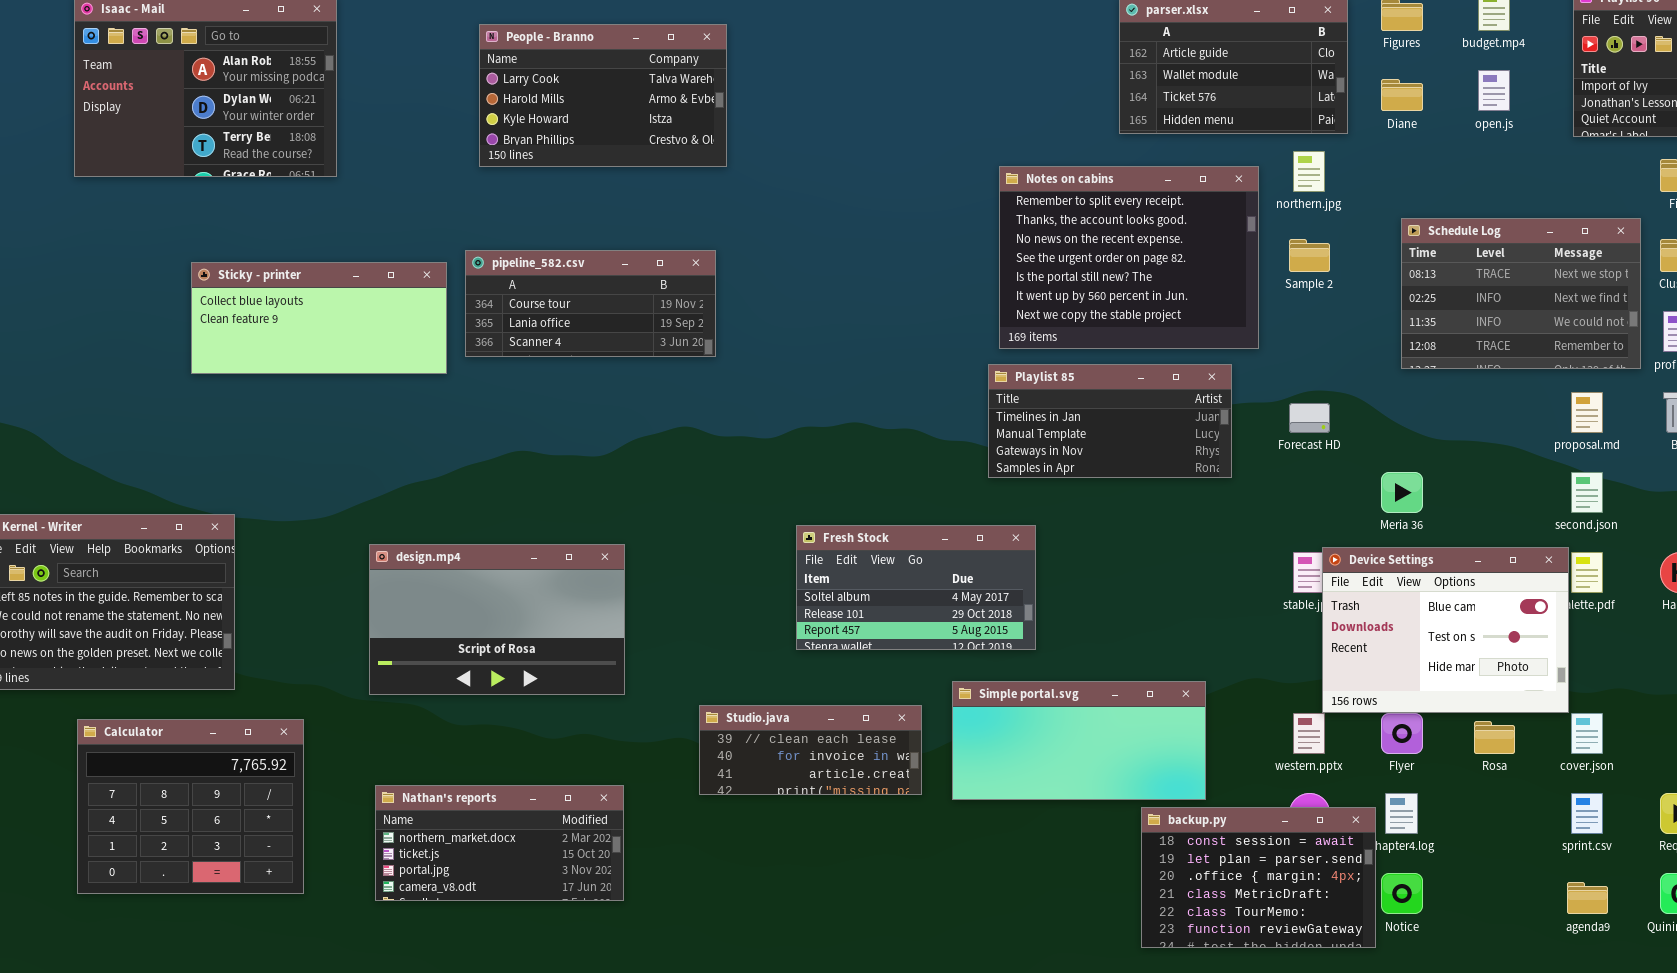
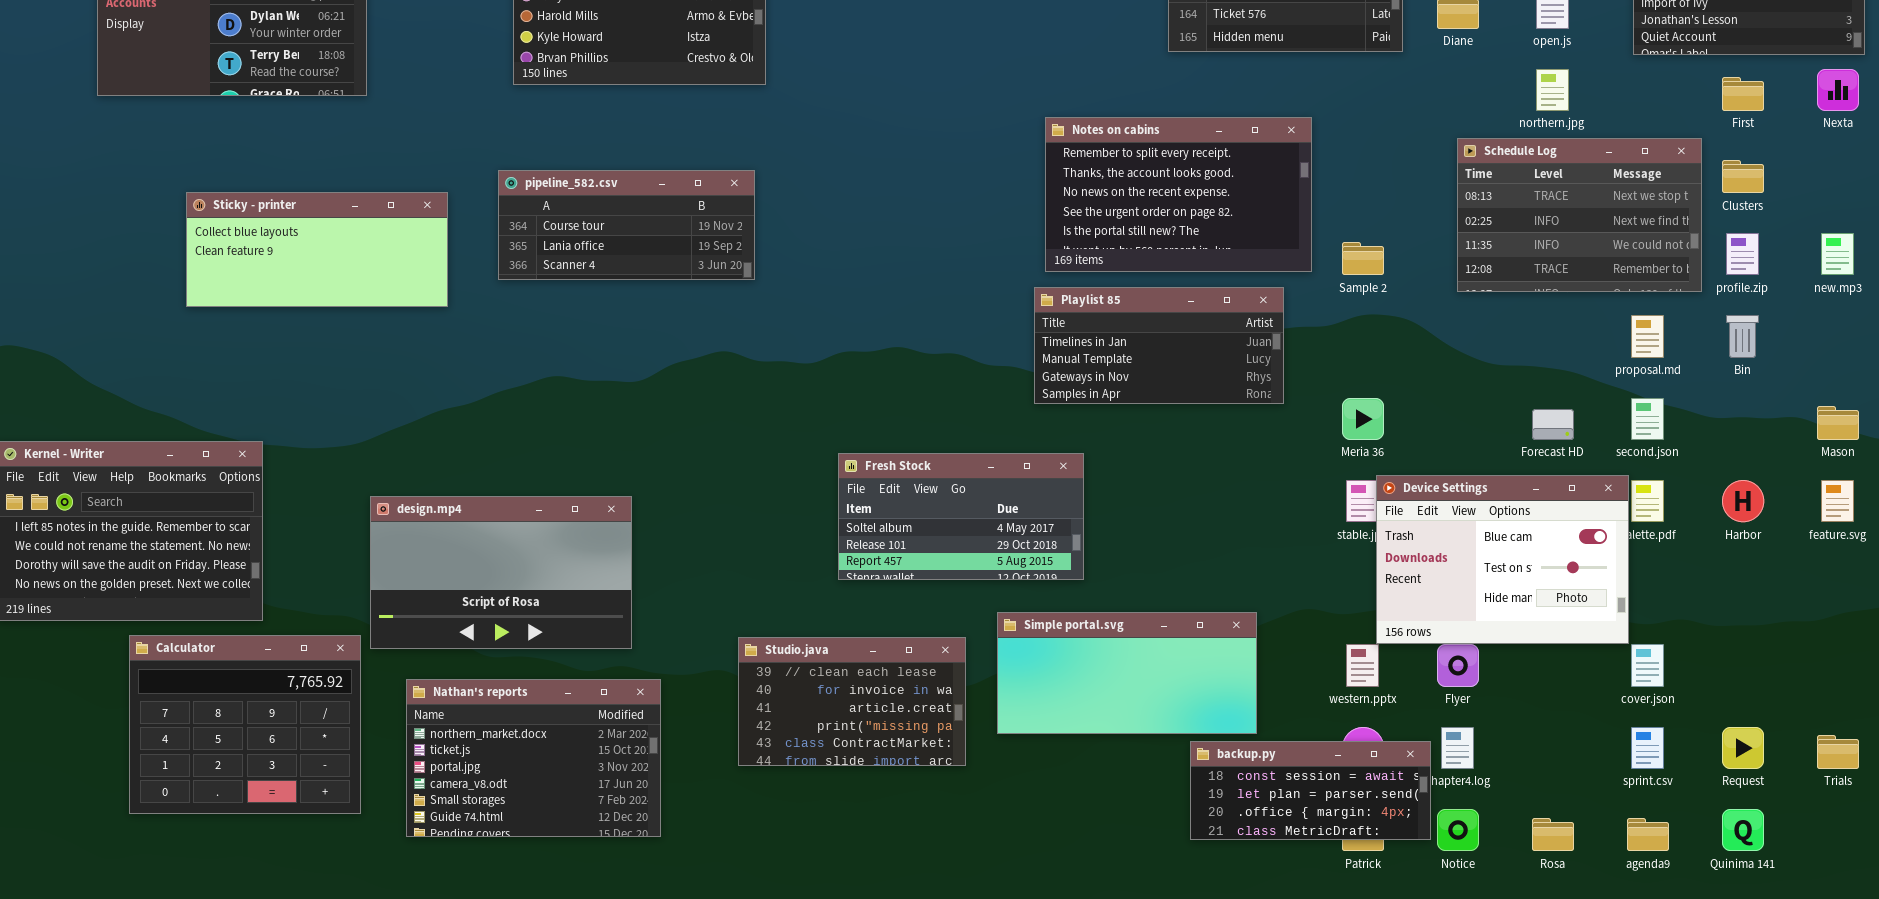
northern.jpg: [1293,151,1325,192] -> [1536,69,1569,111], moved
Notes on cabins: [999,166,1259,349] -> [1045,117,1312,272], resized
Sample 2: [1289,239,1330,272] -> [1342,242,1384,275], moved
Sticky - printer: [191,262,447,374] -> [186,192,448,307], moved
Forecast HD: [1289,403,1330,433] -> [1532,409,1574,440], moved
Meria 36: [1381,472,1423,513] -> [1342,398,1384,440], moved
design.mp4: [369,544,625,695] -> [370,496,632,649], moved
Studio.java: [699,705,922,795] -> [738,637,966,766], resized
Calculator: [77,719,304,894] -> [129,635,361,814], moved
Rosa: [1474,721,1515,754] -> [1532,818,1574,851], moved
Nathan's reports: [375,785,624,901] -> [406,679,661,837], resized
backup.py: [1141,807,1376,948] -> [1190,741,1431,840], resized

